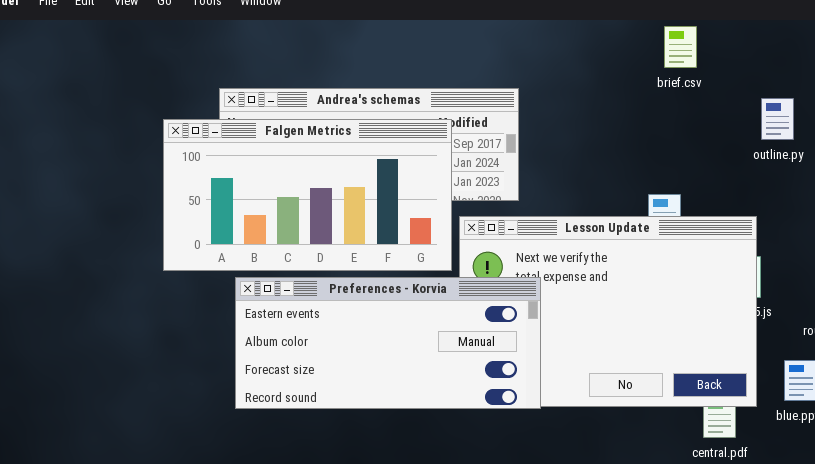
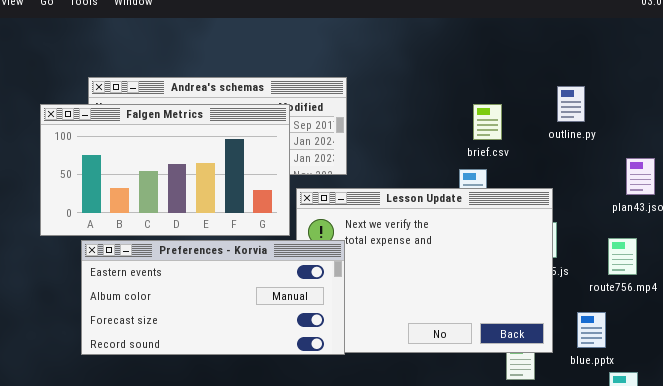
brief.csv: [664,26,697,68] -> [473,104,502,140], moved
Preferences - Korvia: [235,277,541,409] -> [81,240,345,355], moved

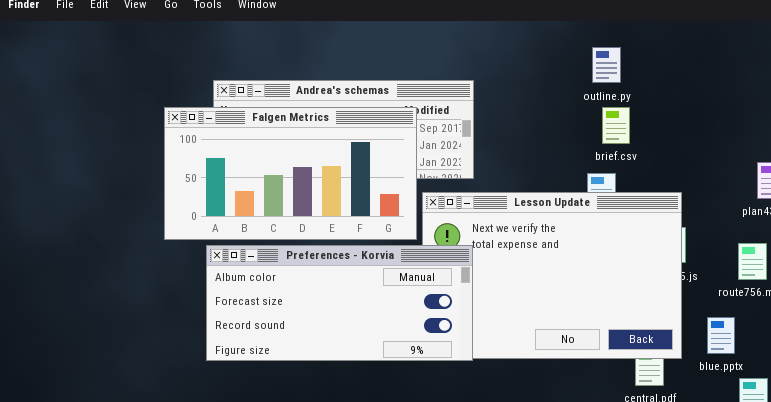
outline.py: [557,86,585,122] -> [592,47,621,83], moved
Preferences - Korvia: [81,240,345,355] -> [206,245,473,361], scrolled down 1 row

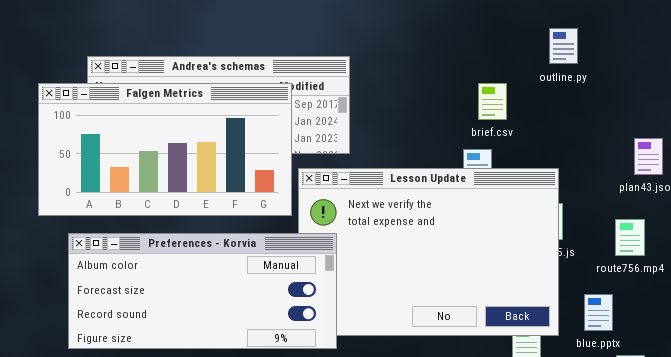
outline.py: [592,47,621,83] -> [549,28,578,64], moved
Preferences - Korvia: [206,245,473,361] -> [68,233,337,349], moved

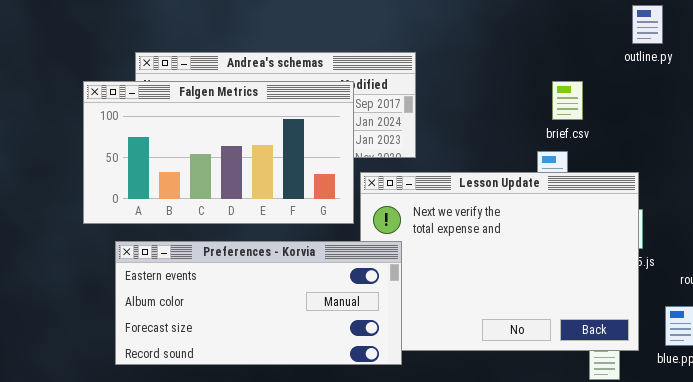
outline.py: [549,28,578,64] -> [632,5,663,44], moved
Preferences - Korvia: [68,233,337,349] -> [115,241,402,365], scrolled up 1 row

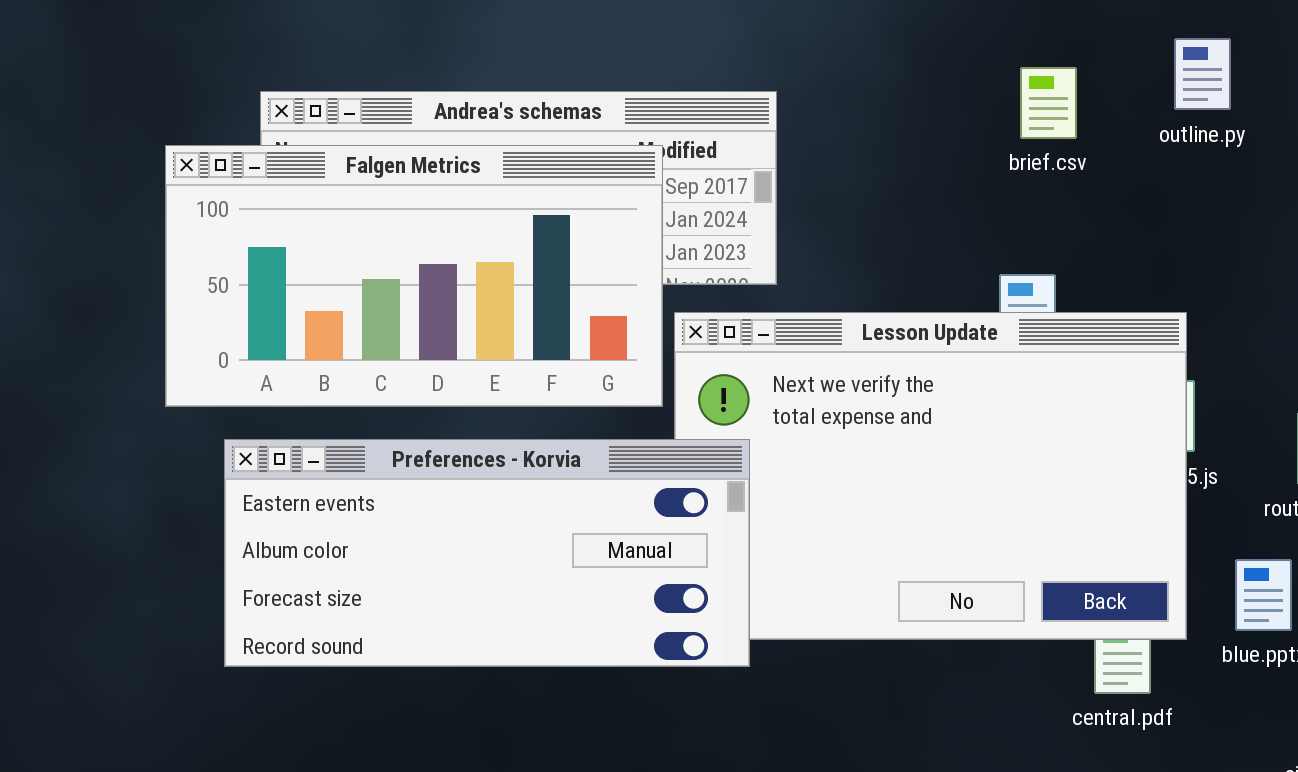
outline.py: [632,5,663,44] -> [1174,38,1231,110], moved
brief.csv: [552,81,583,120] -> [1020,67,1077,139], moved

